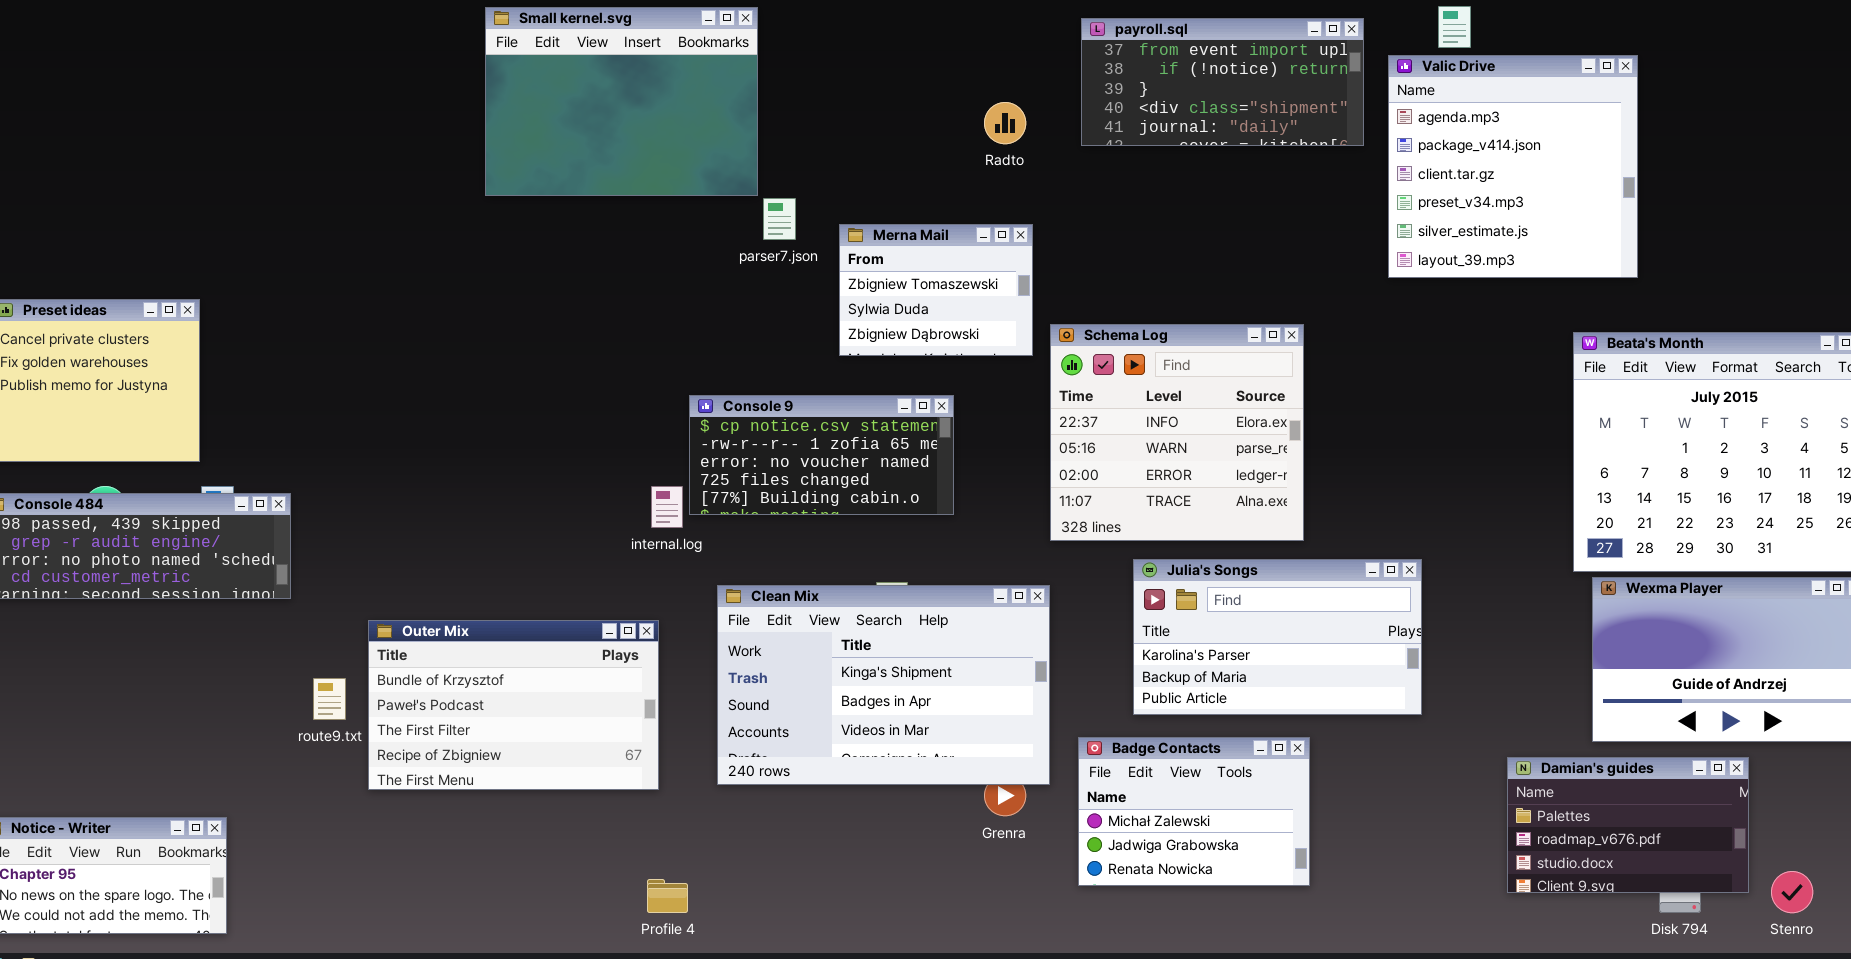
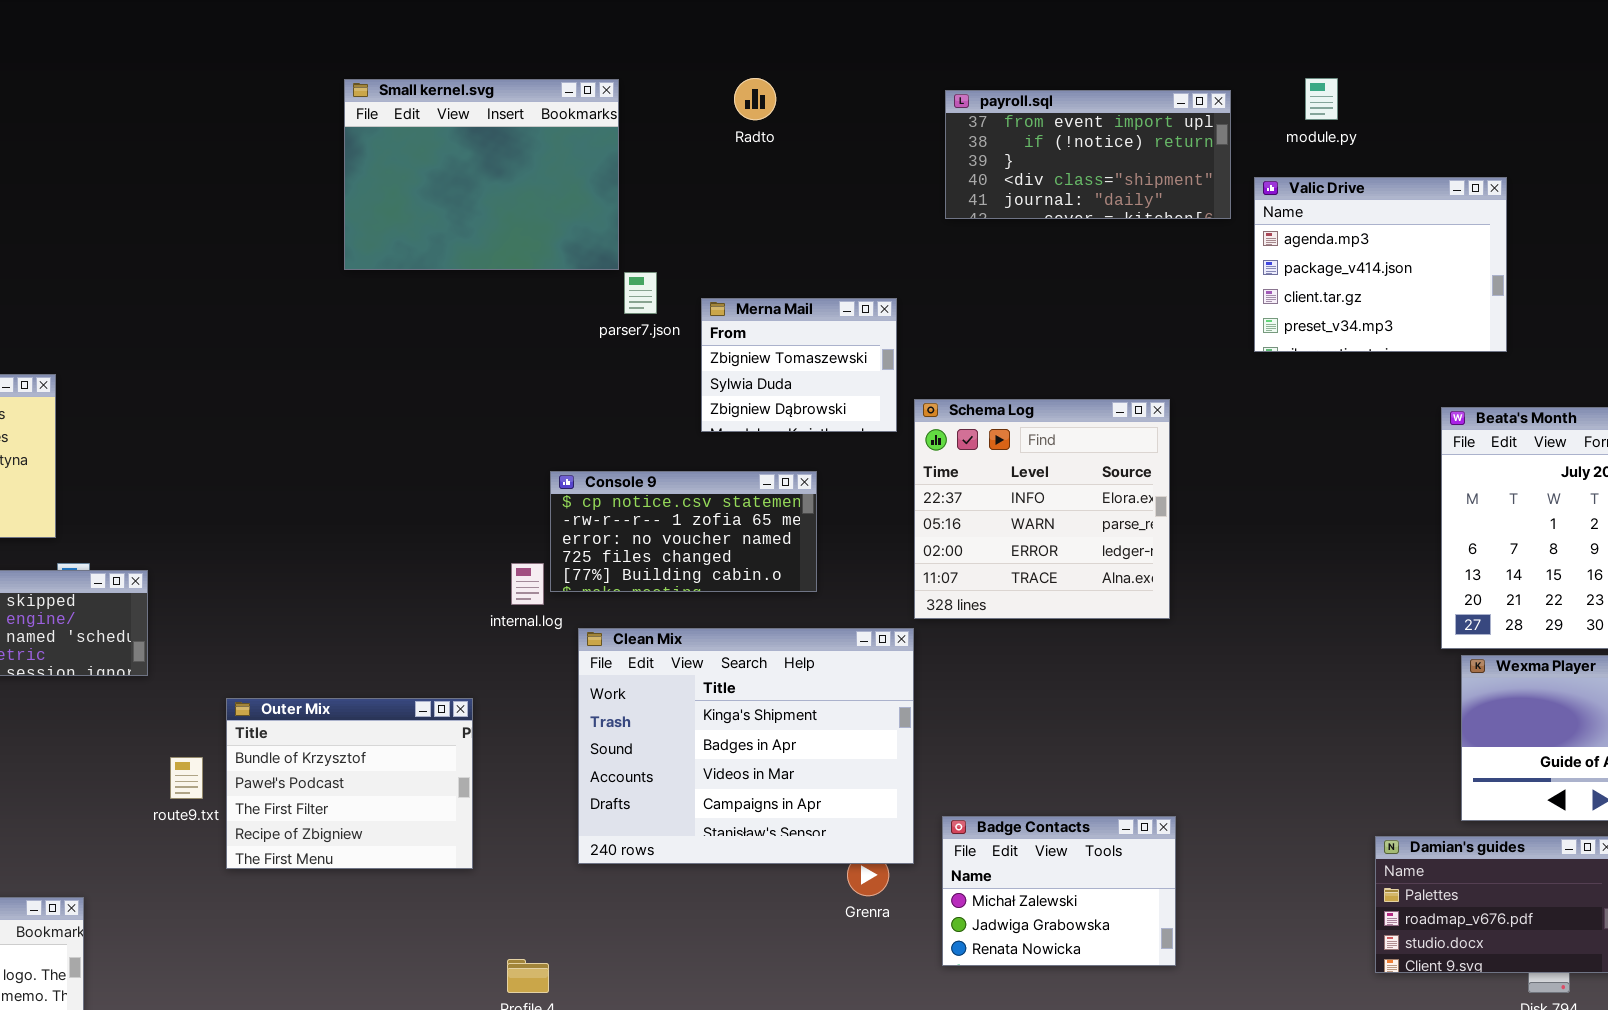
Valic Drive: [1388,55,1638,278] -> [1254,177,1507,352], resized
Radto: [984,102,1026,144] -> [734,78,776,120], moved
Julia's Songs: [1133,559,1422,715] -> none, closed
Clean Mix: [717,585,1050,785] -> [578,628,914,864], resized
Outer Mix: [368,620,659,790] -> [226,698,473,869], resized

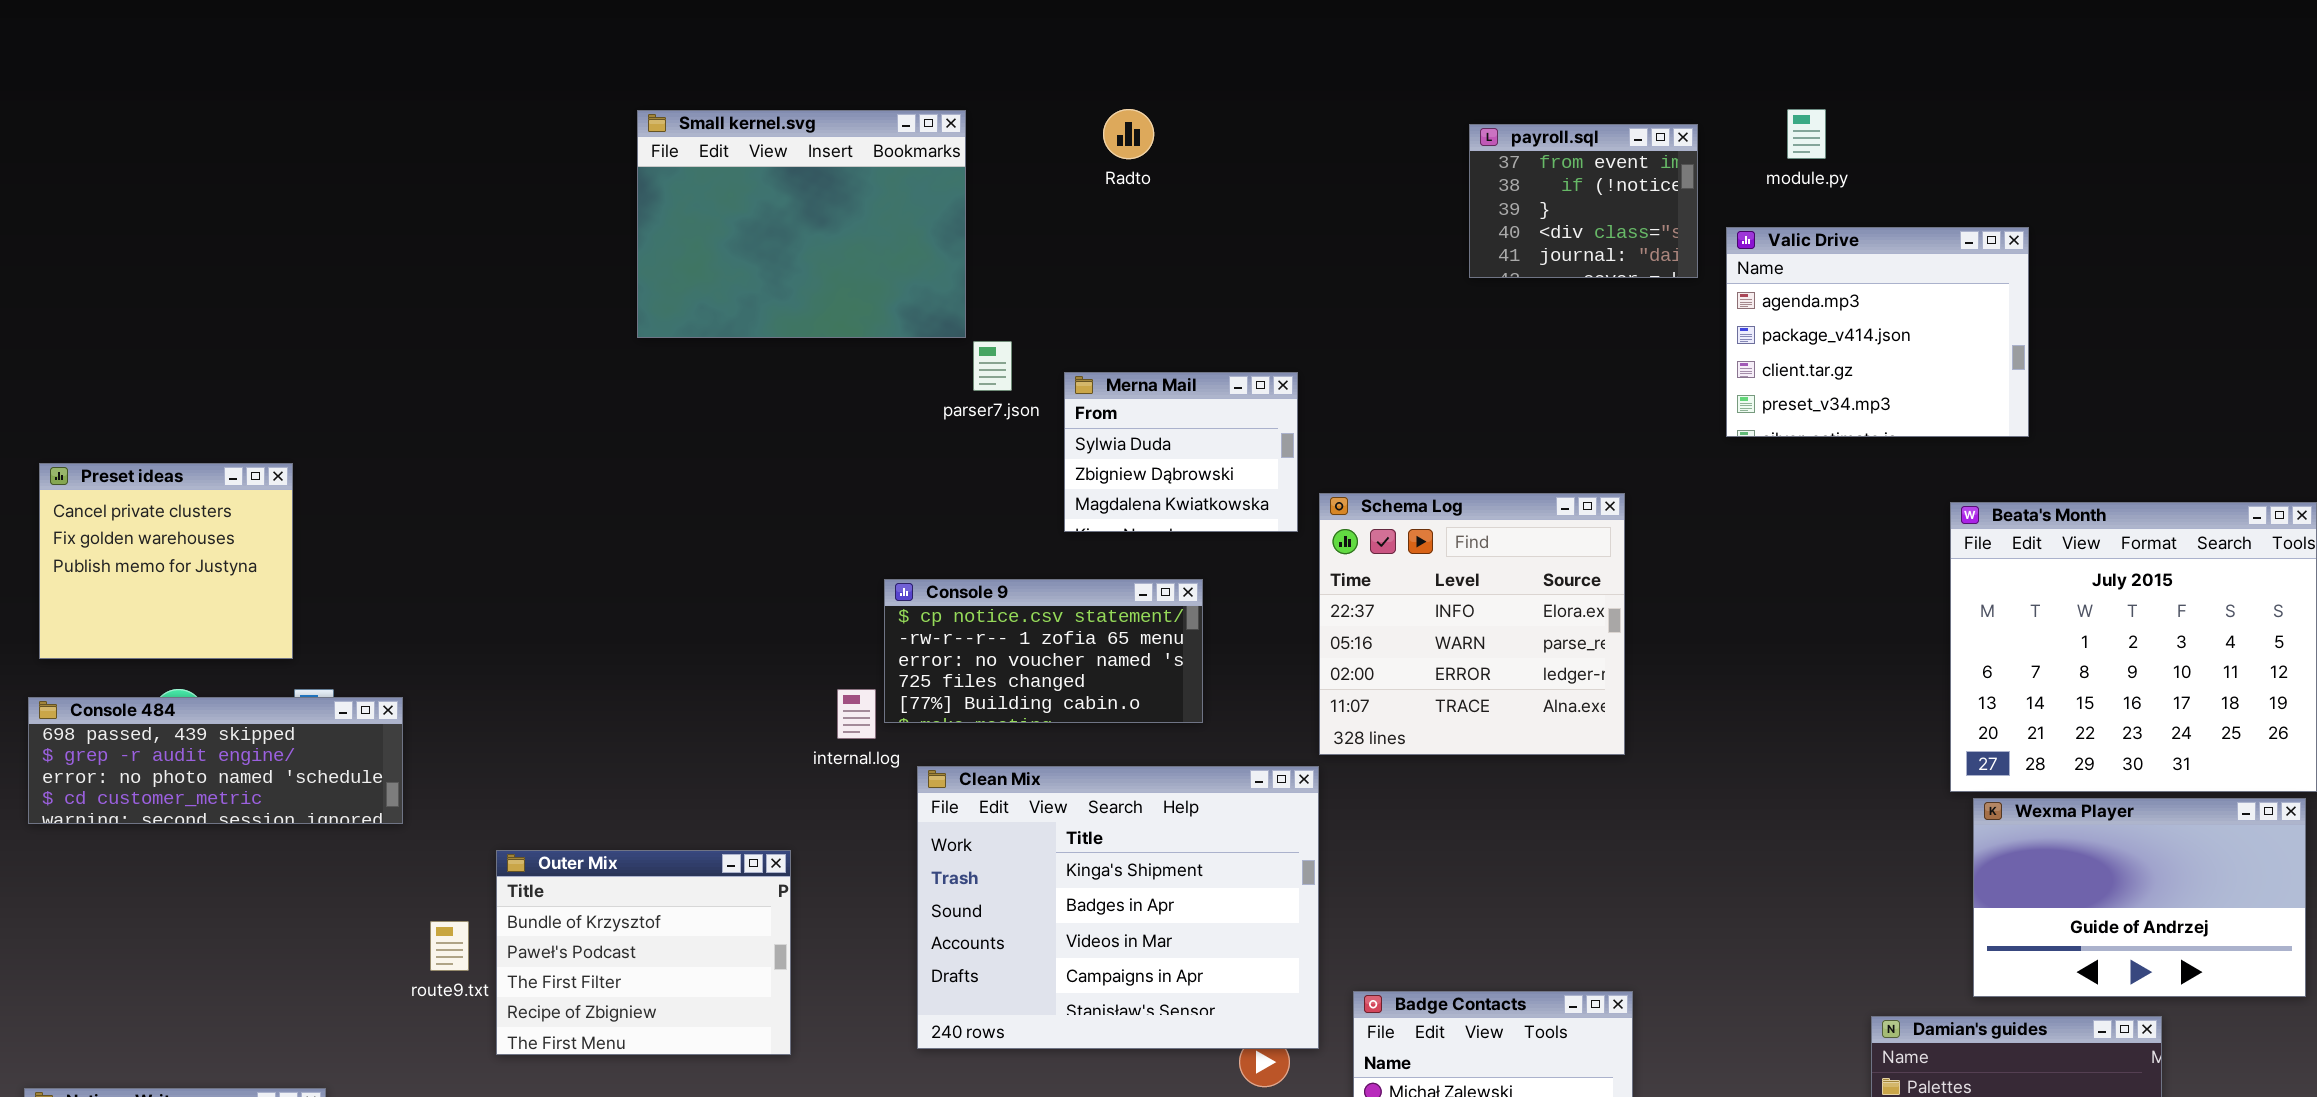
payroll.sql: [945,90,1231,219] -> [1469,124,1698,278], resized
Merna Mail: [701,298,897,432] -> [1064,372,1298,532], scrolled down 1 row

